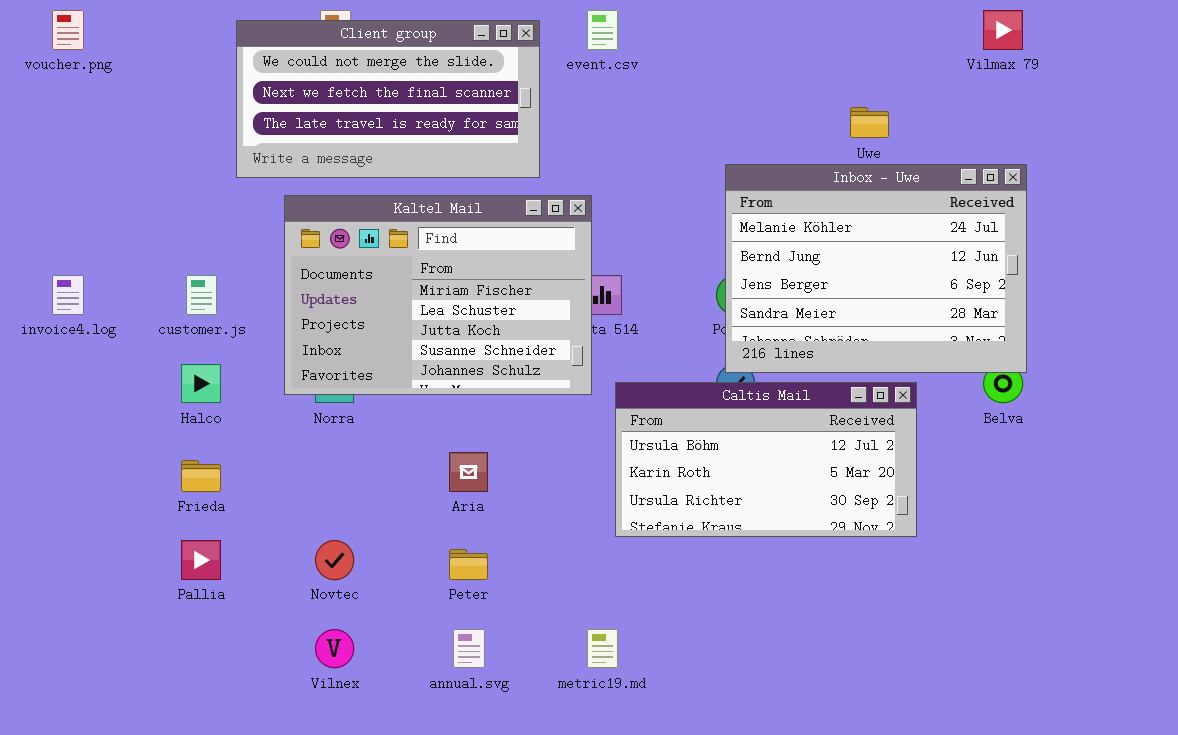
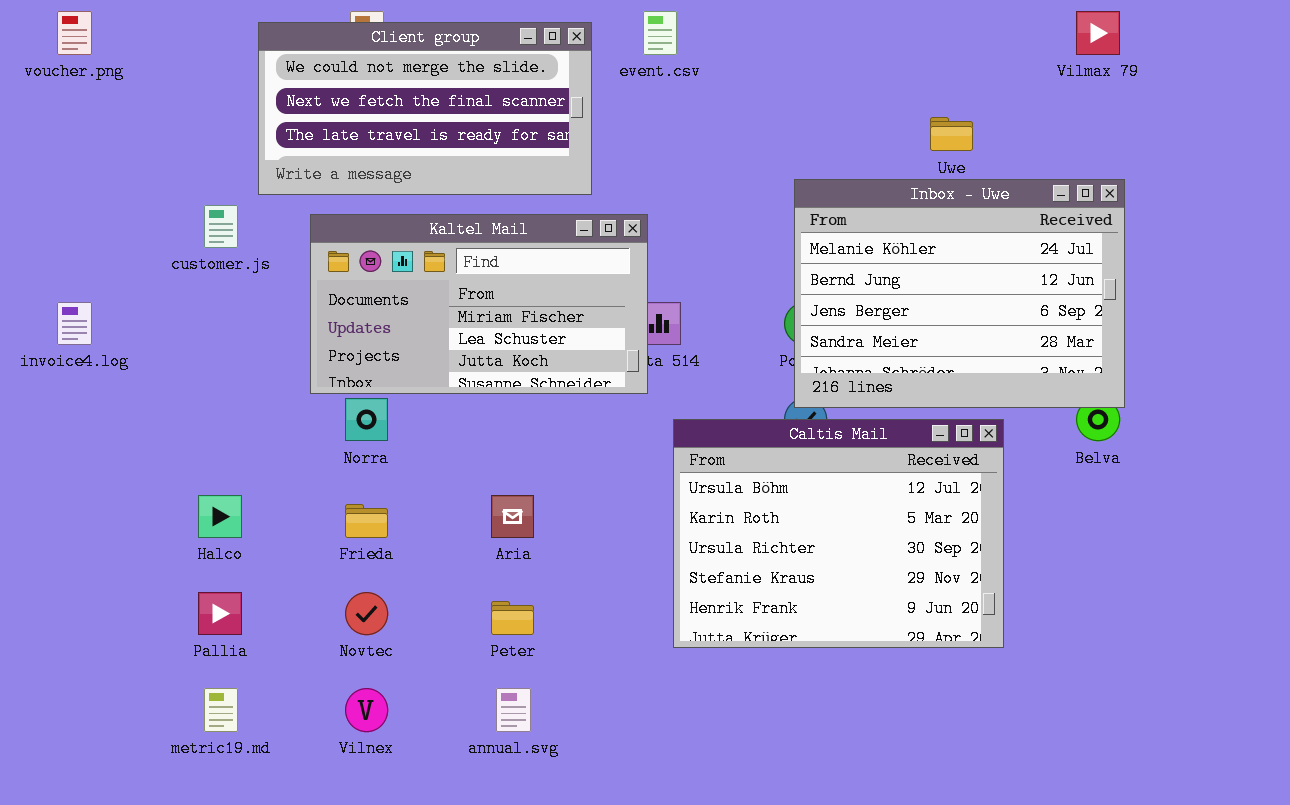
Kaltel Mail: [284,195,592,395] -> [310,214,648,394], resized
customer.js: [186,275,217,315] -> [204,205,238,248], moved
Halco: [181,364,221,403] -> [198,495,242,538], moved
Caltis Mail: [615,382,917,537] -> [673,419,1004,648], resized
Frieda: [181,460,221,492] -> [345,504,388,538], moved
metric19.md: [587,629,618,668] -> [204,688,238,732], moved

